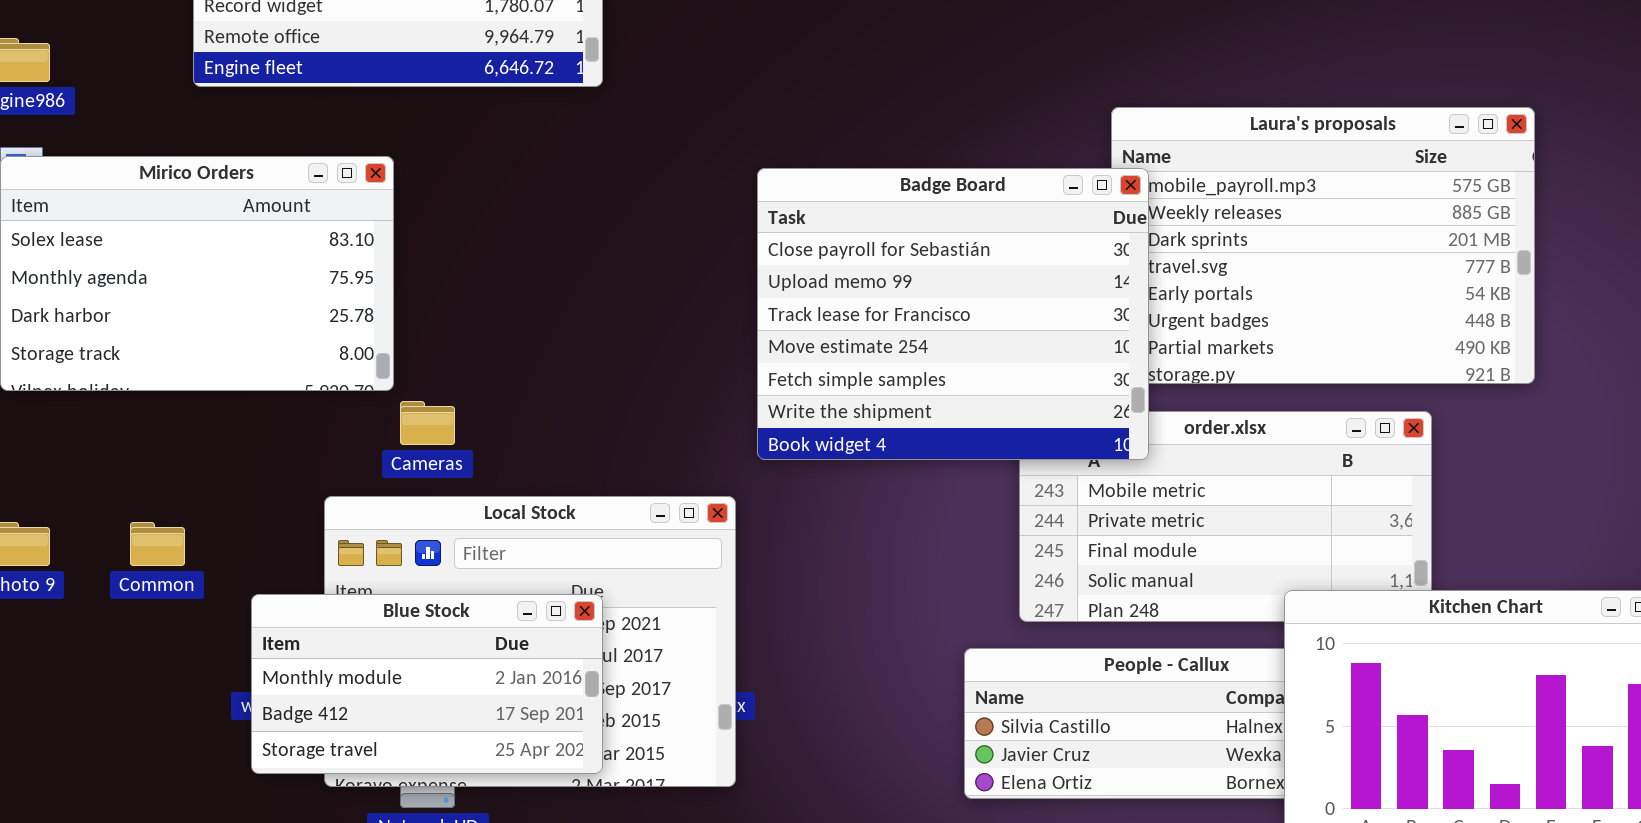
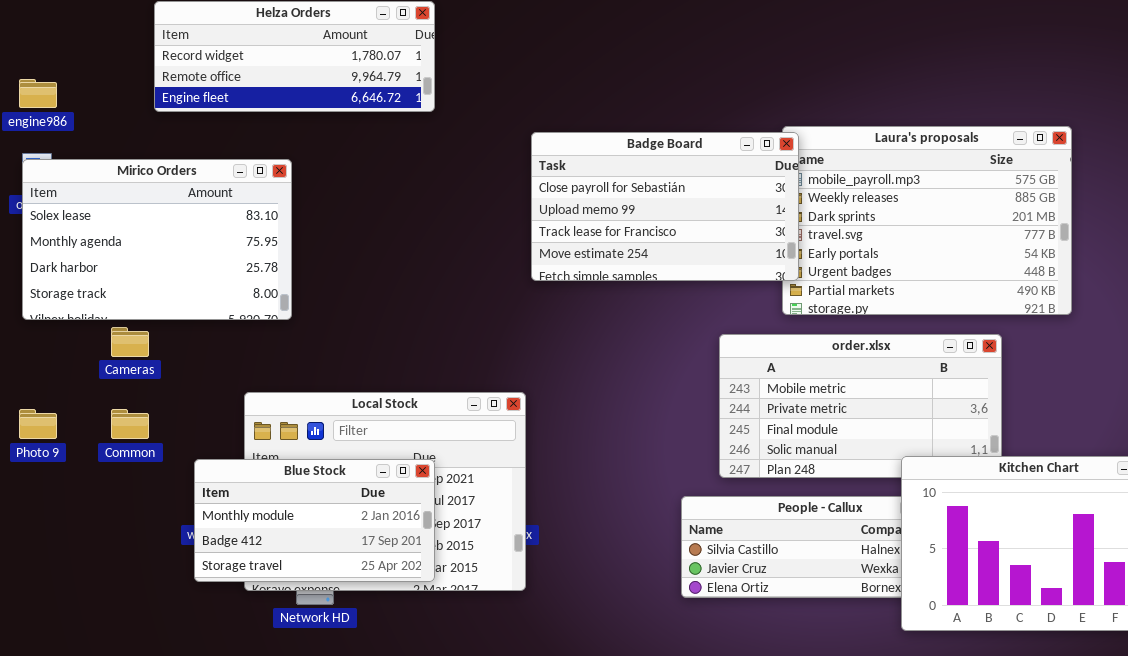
Badge Board: [757,168,1149,460] -> [531,132,799,281], moved, resized
Cameras: [400,401,455,445] -> [111,327,149,357], moved

